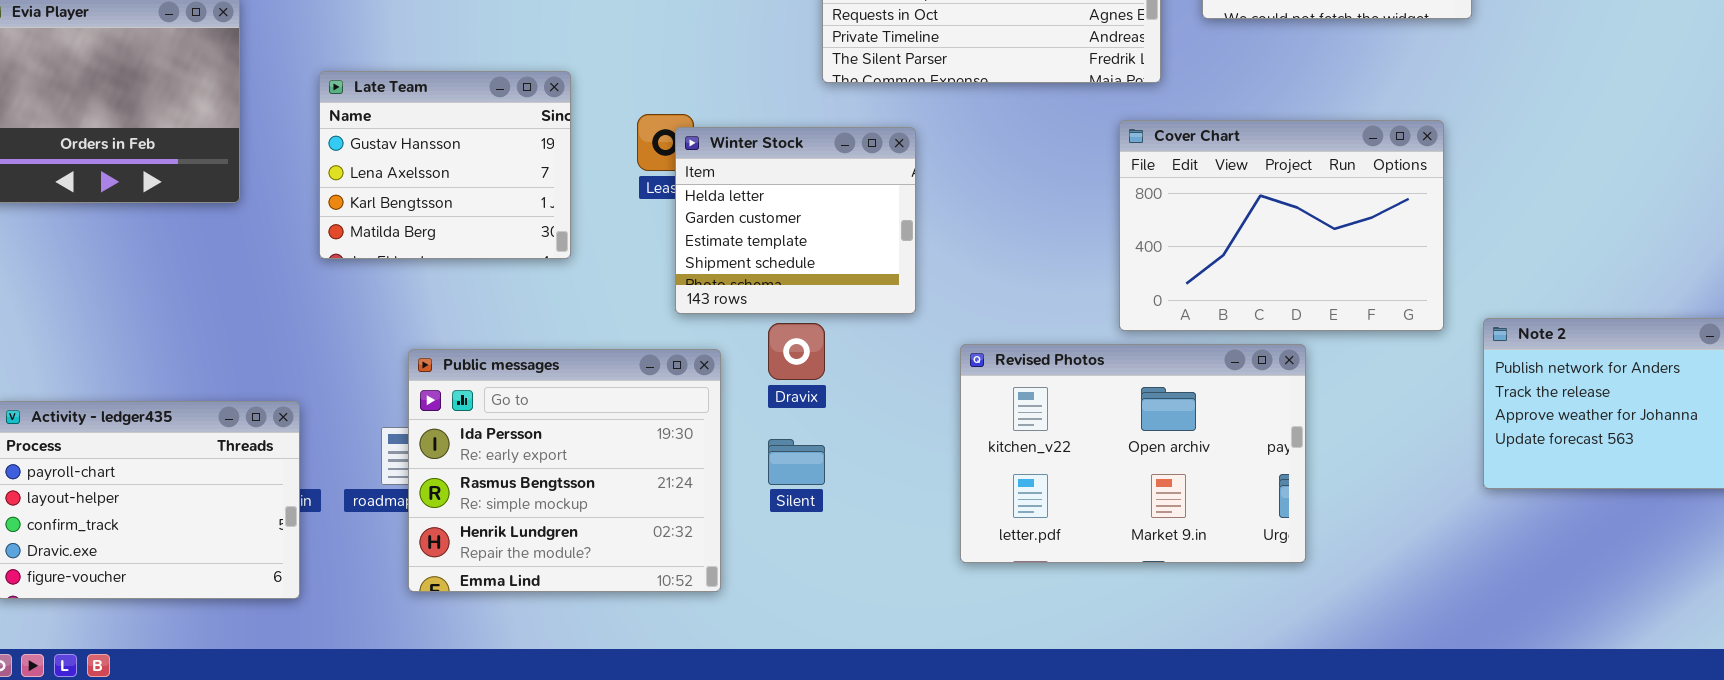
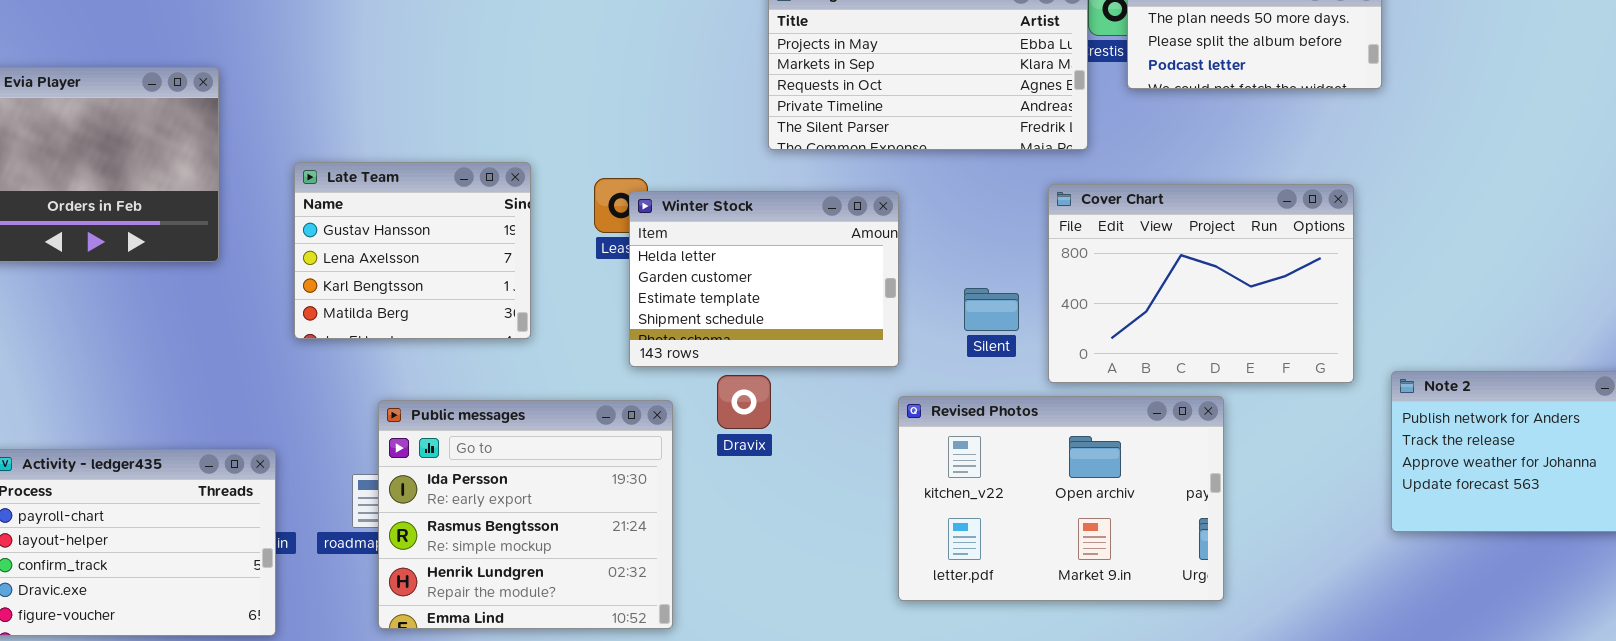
Late Team: [319,71,571,259] -> [294,162,531,339], moved
Winter Stock: [675,127,916,314] -> [629,191,899,367], resized
Silent: [768,439,825,485] -> [964,288,1019,331], moved

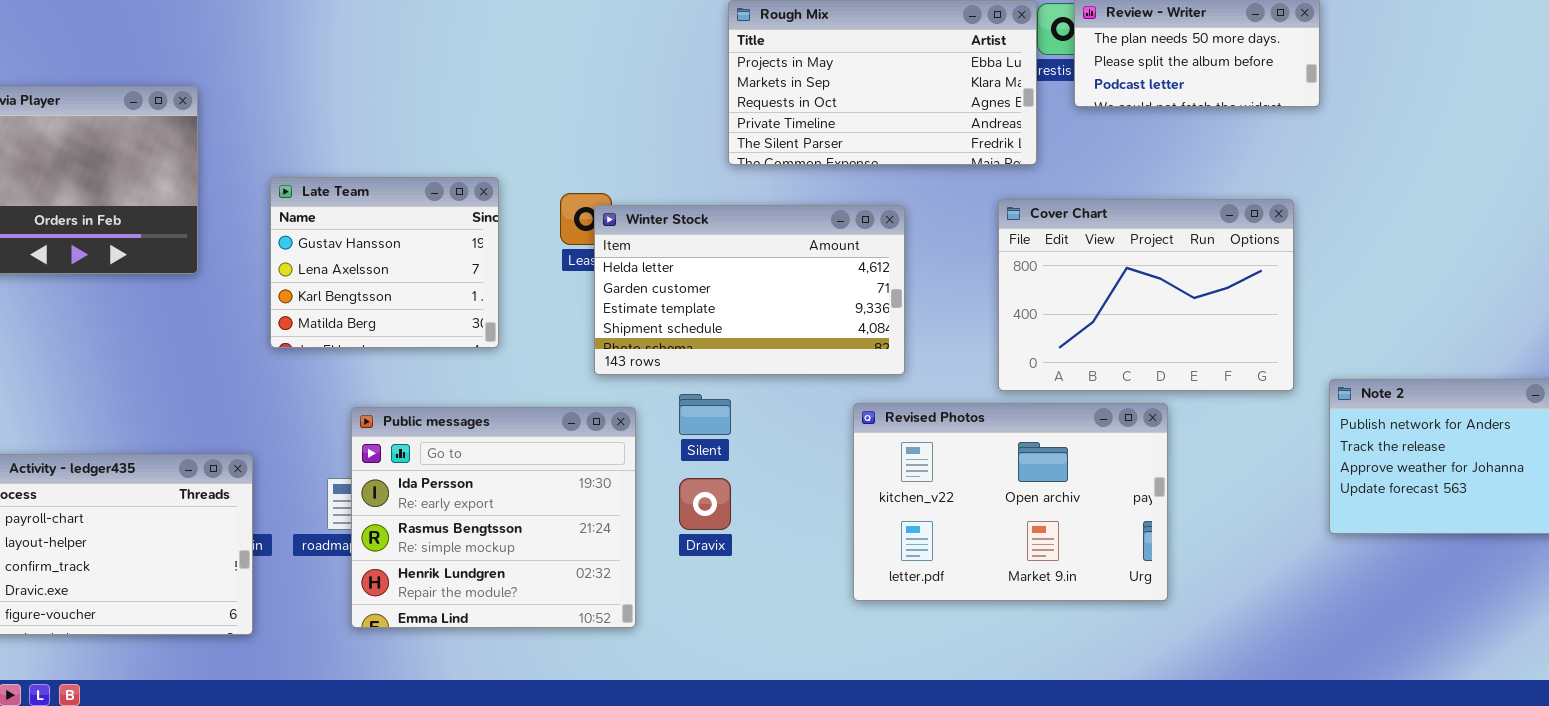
Winter Stock: [629,191,899,367] -> [594,205,905,375], resized
Silent: [964,288,1019,331] -> [679,394,731,435], moved
Dravix: [717,375,771,429] -> [679,478,731,530], moved

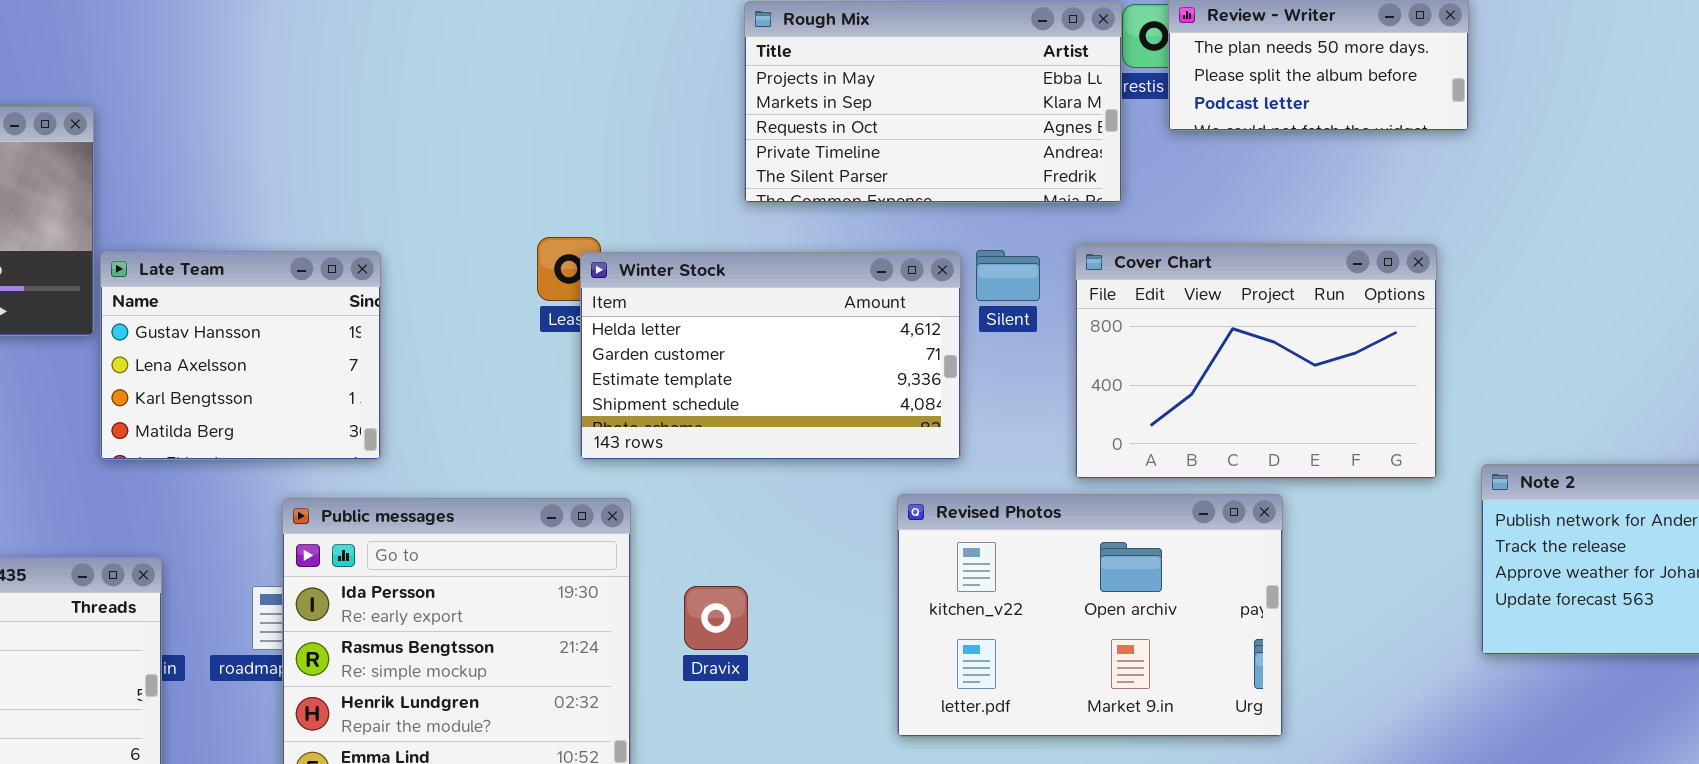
Late Team: [270,177,499,348] -> [100,251,381,460], moved
Silent: [679,394,731,435] -> [976,250,1040,301], moved

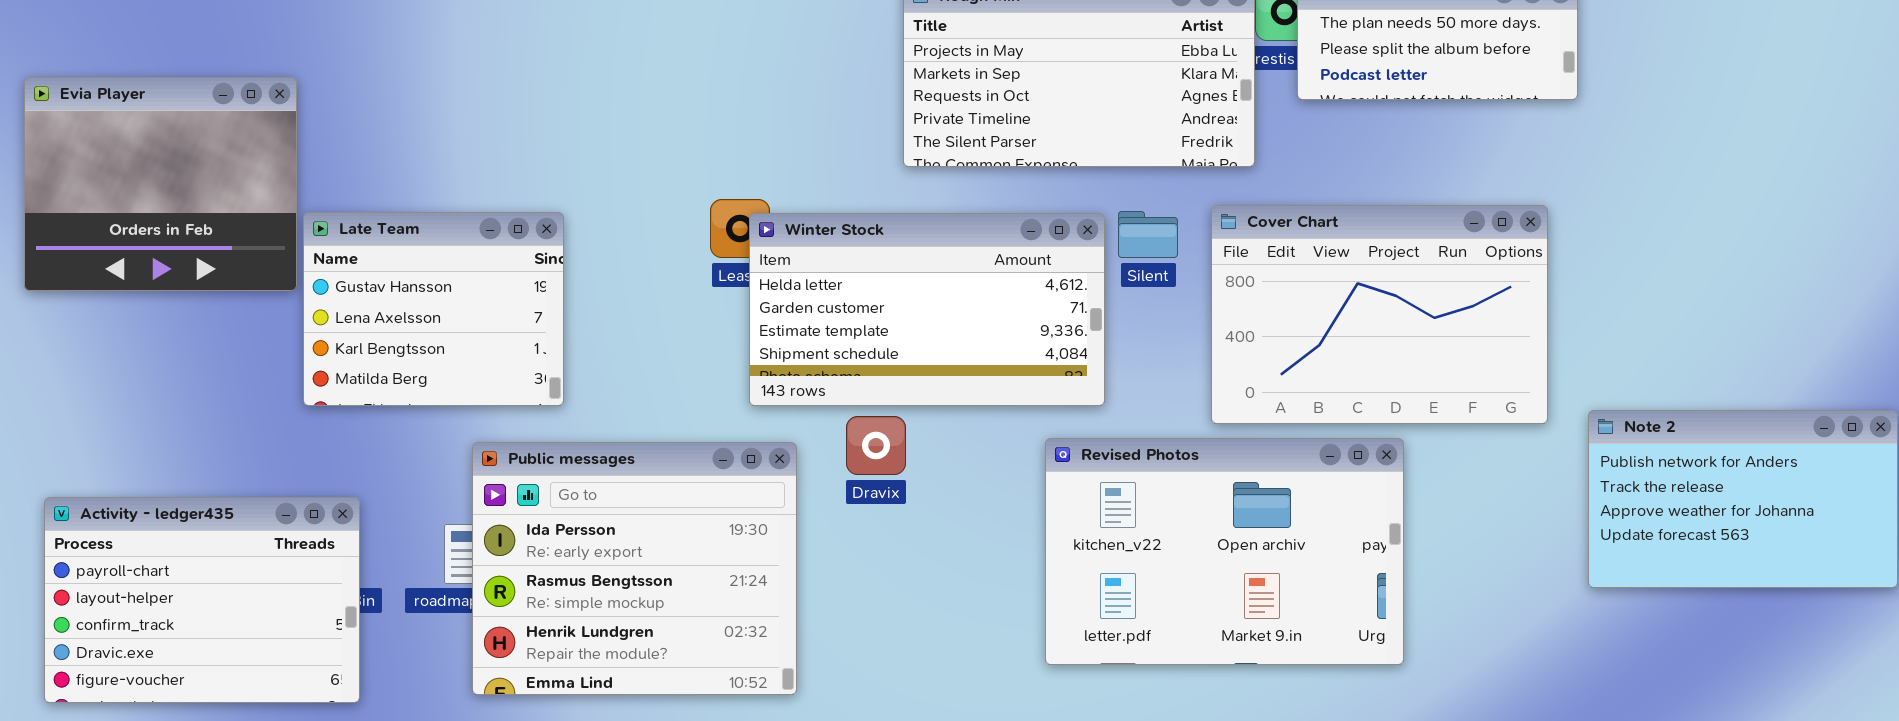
Dravix: [684,586,748,650] -> [846,416,906,475], moved

